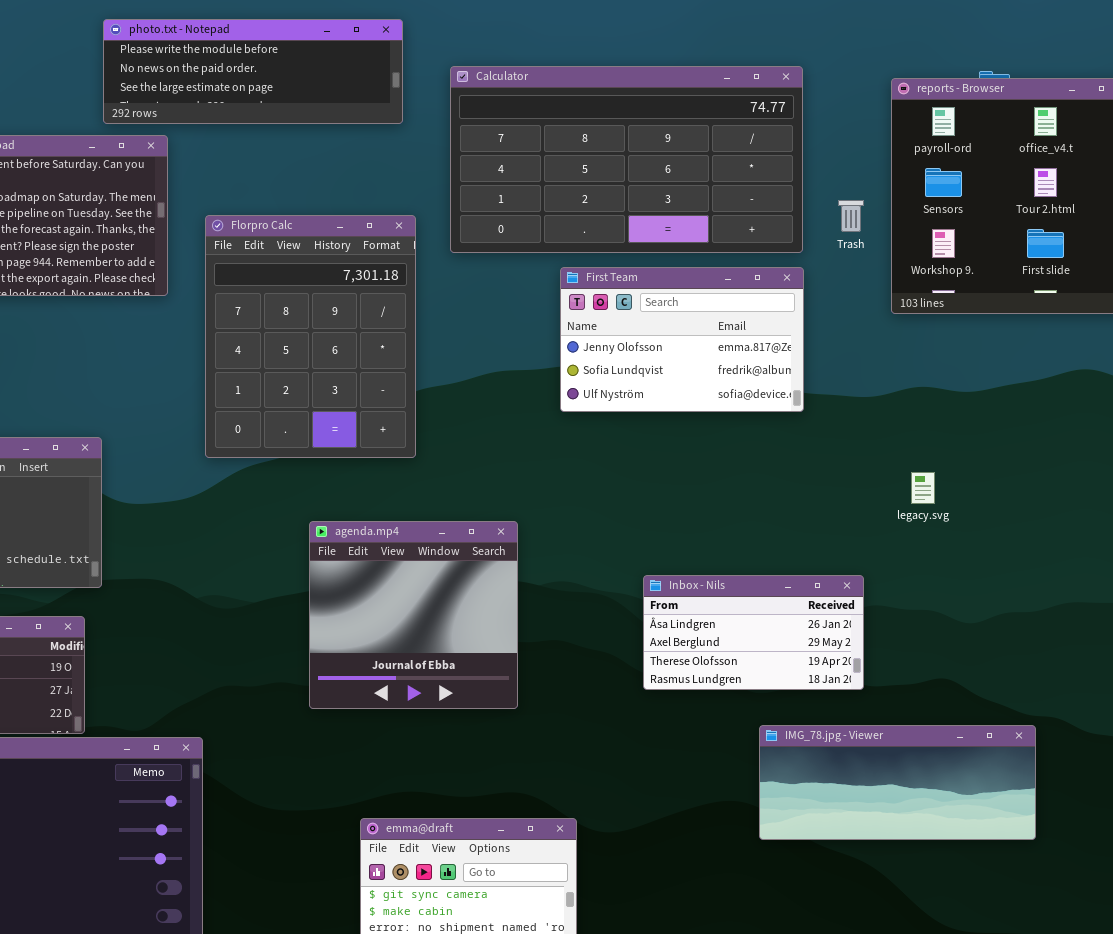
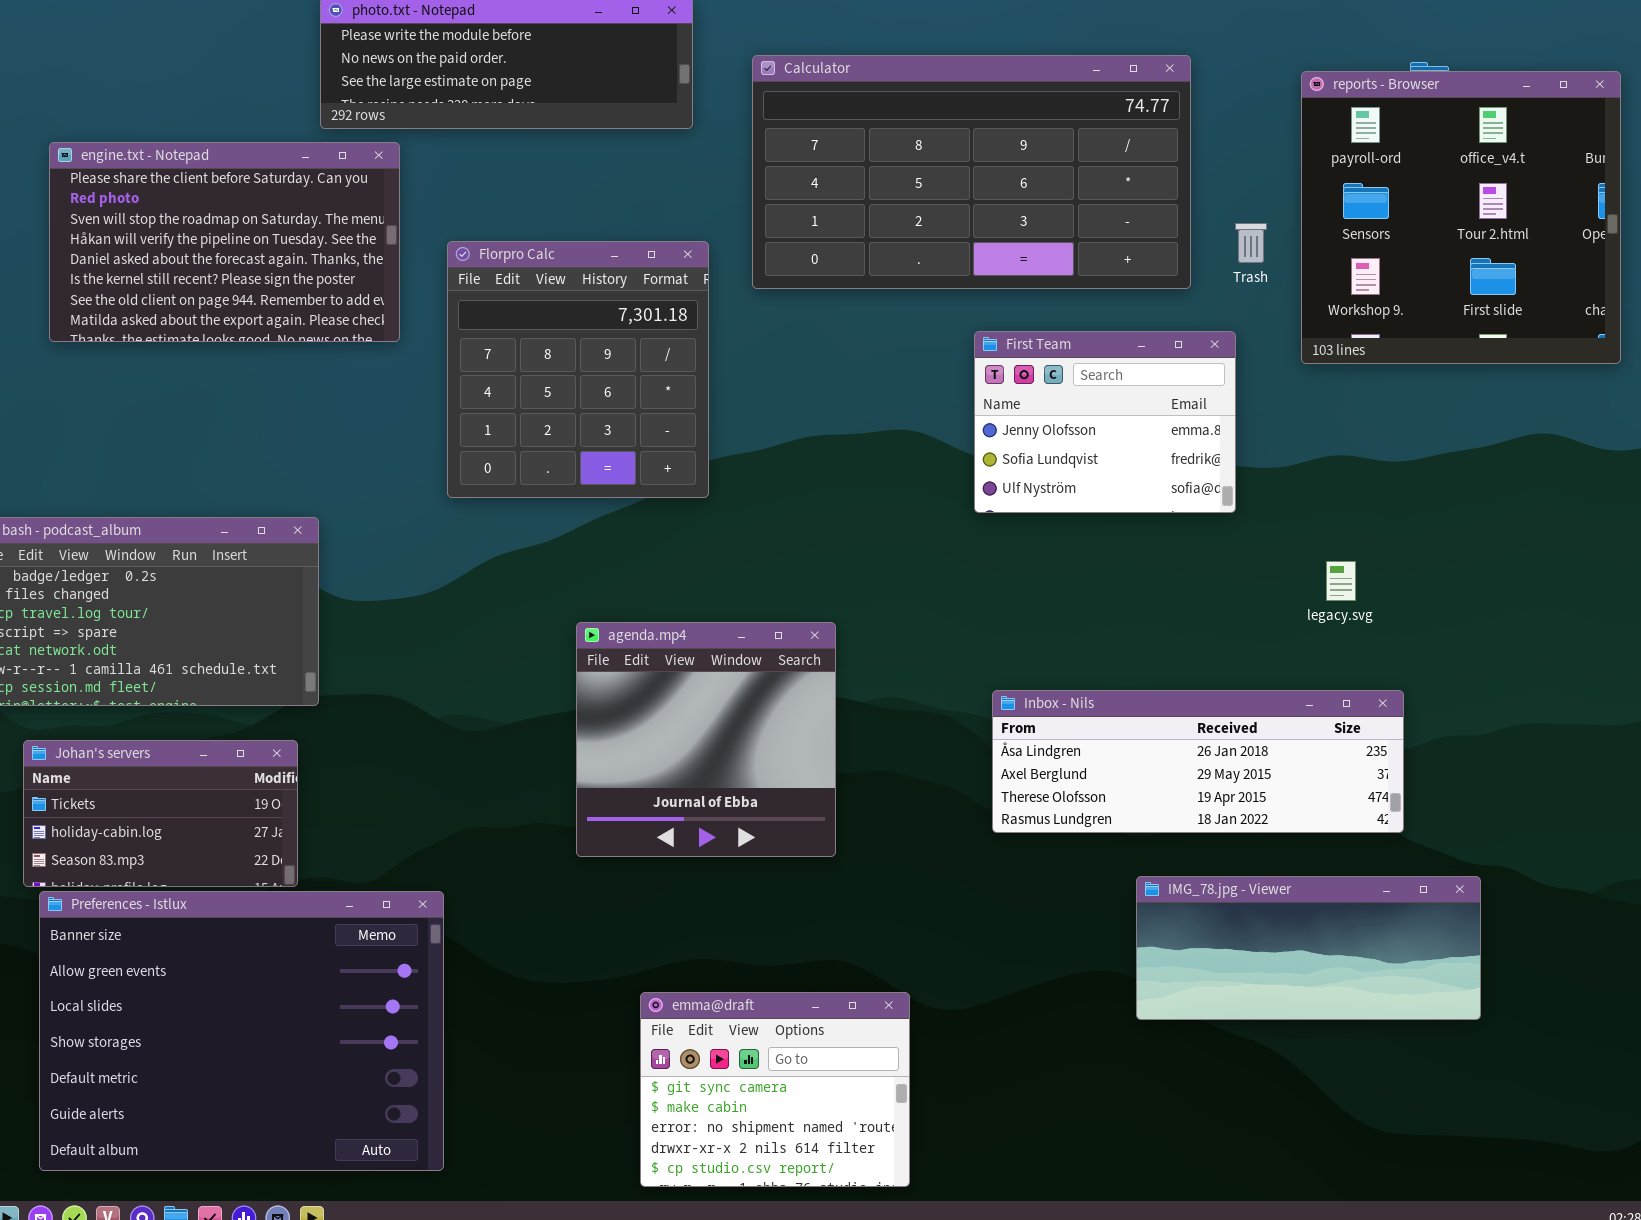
Florpro Calc: [205,215,416,458] -> [447,241,709,498], resized
First Team: [560,267,804,412] -> [974,331,1236,513], moved, resized
Inbox - Nils: [643,575,864,690] -> [992,690,1404,833], resized

